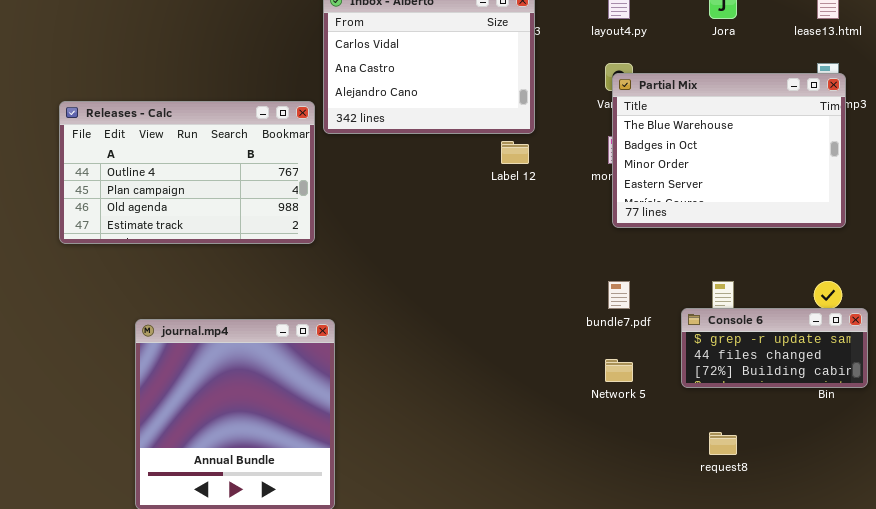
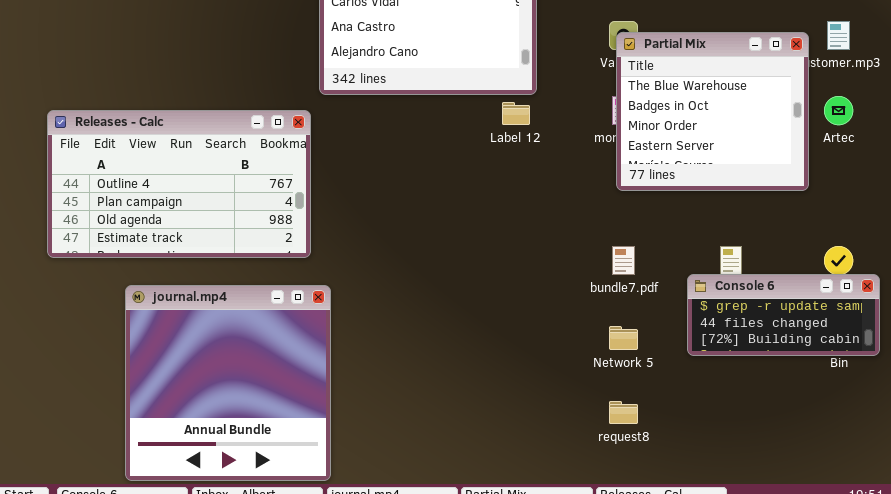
Partial Mix: [612,73,846,228] -> [616,32,809,191], resized
Releases - Calc: [59,101,315,244] -> [47,110,311,258], moved
request8: [709,432,737,455] -> [609,401,638,424], moved

